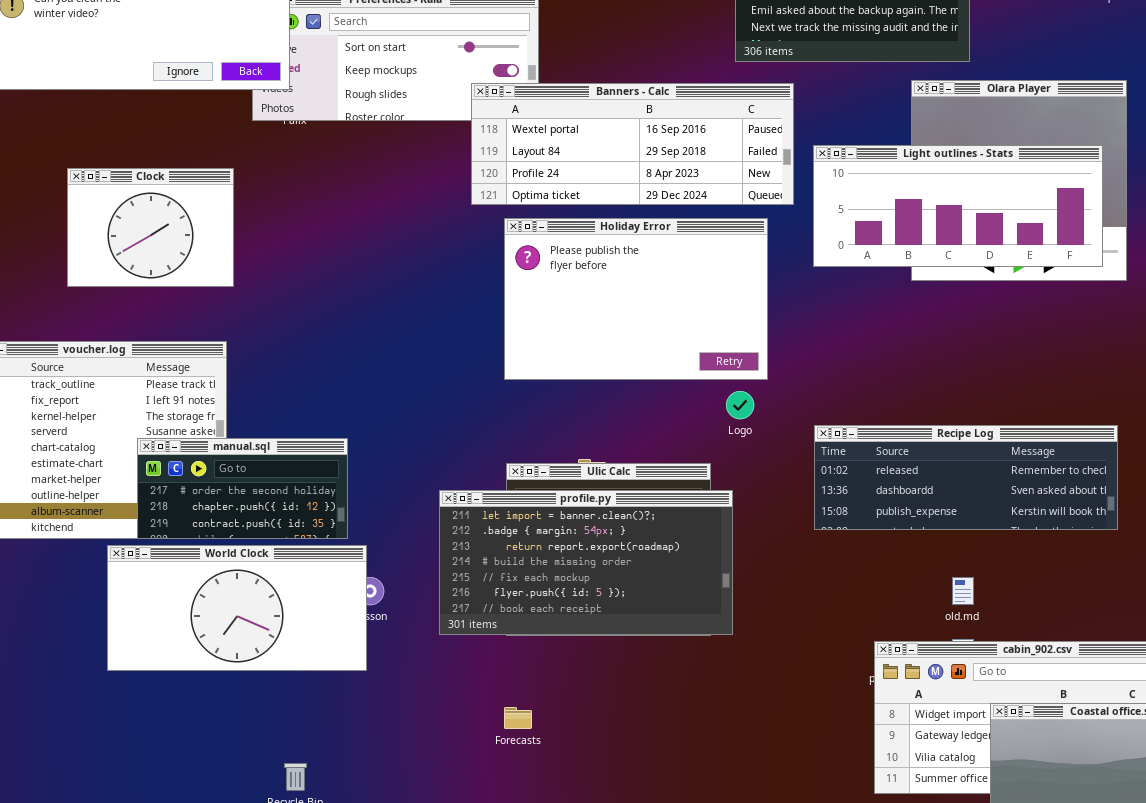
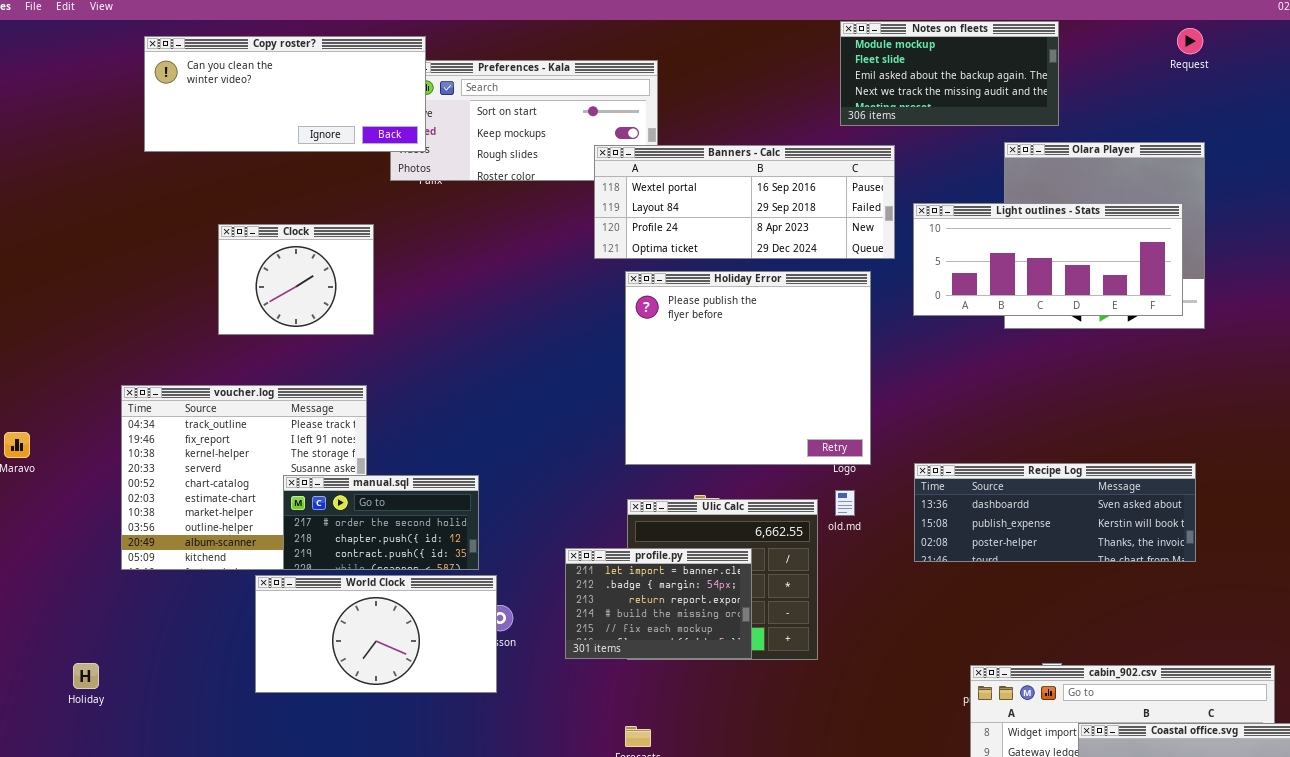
Holiday Error: [504,218,768,380] -> [625,271,871,465], resized
Recipe Log: [814,425,1118,530] -> [914,463,1196,562], scrolled down 1 row
profile.py: [439,490,733,635] -> [565,548,752,659], resized
old.md: [952,577,974,605] -> [835,490,855,516], moved

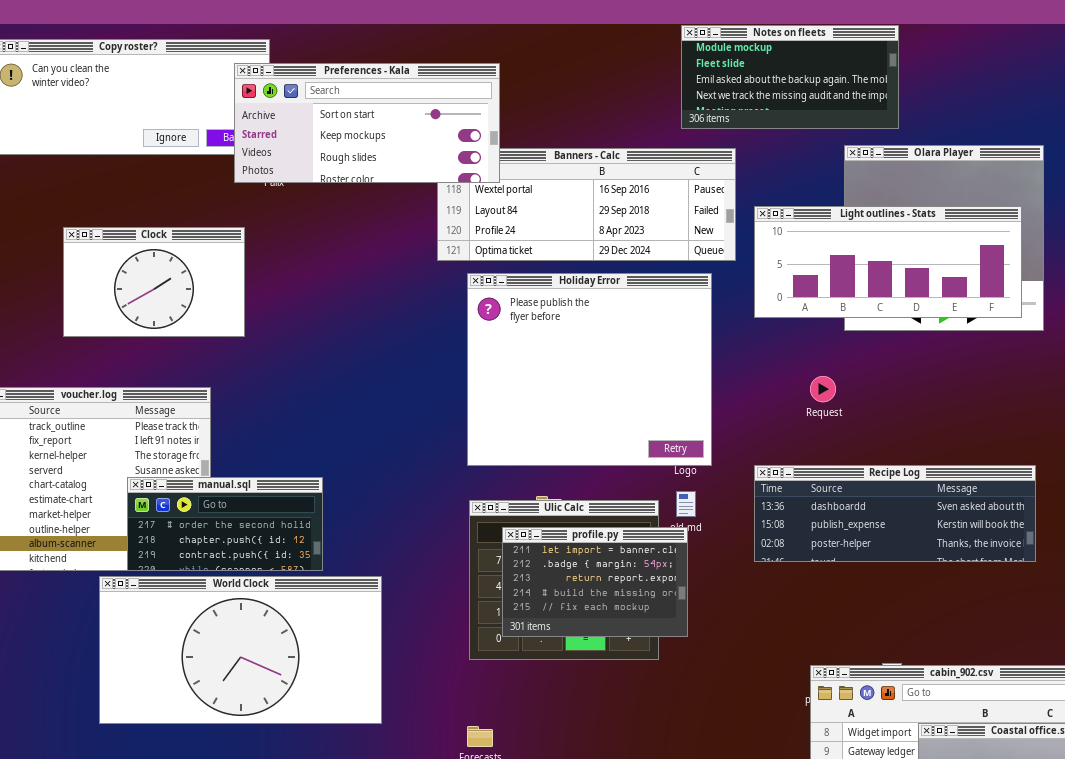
Request: [1177,28,1203,54] -> [810,376,836,402], moved
Preferences - Kala: [390,60,658,181] -> [234,63,500,183], raised
Clock: [218,224,374,335] -> [63,227,245,337], resized
profile.py: [565,548,752,659] -> [502,527,688,637], moved
World Clock: [255,575,497,693] -> [99,576,382,724], resized

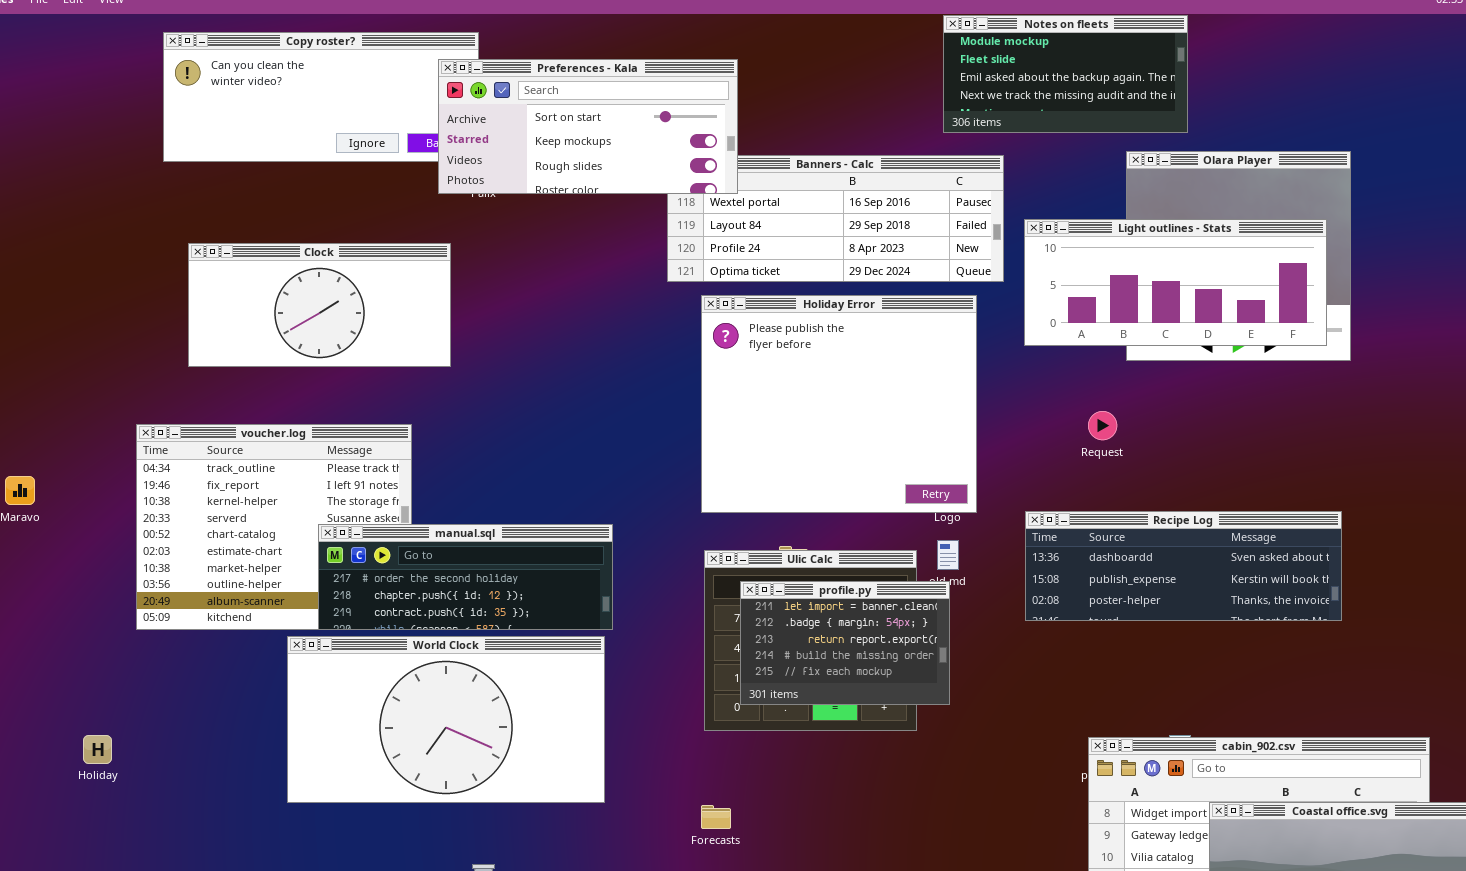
Clock: [63,227,245,337] -> [188,243,451,367], resized
manual.sql: [127,477,323,571] -> [318,524,613,630], resized

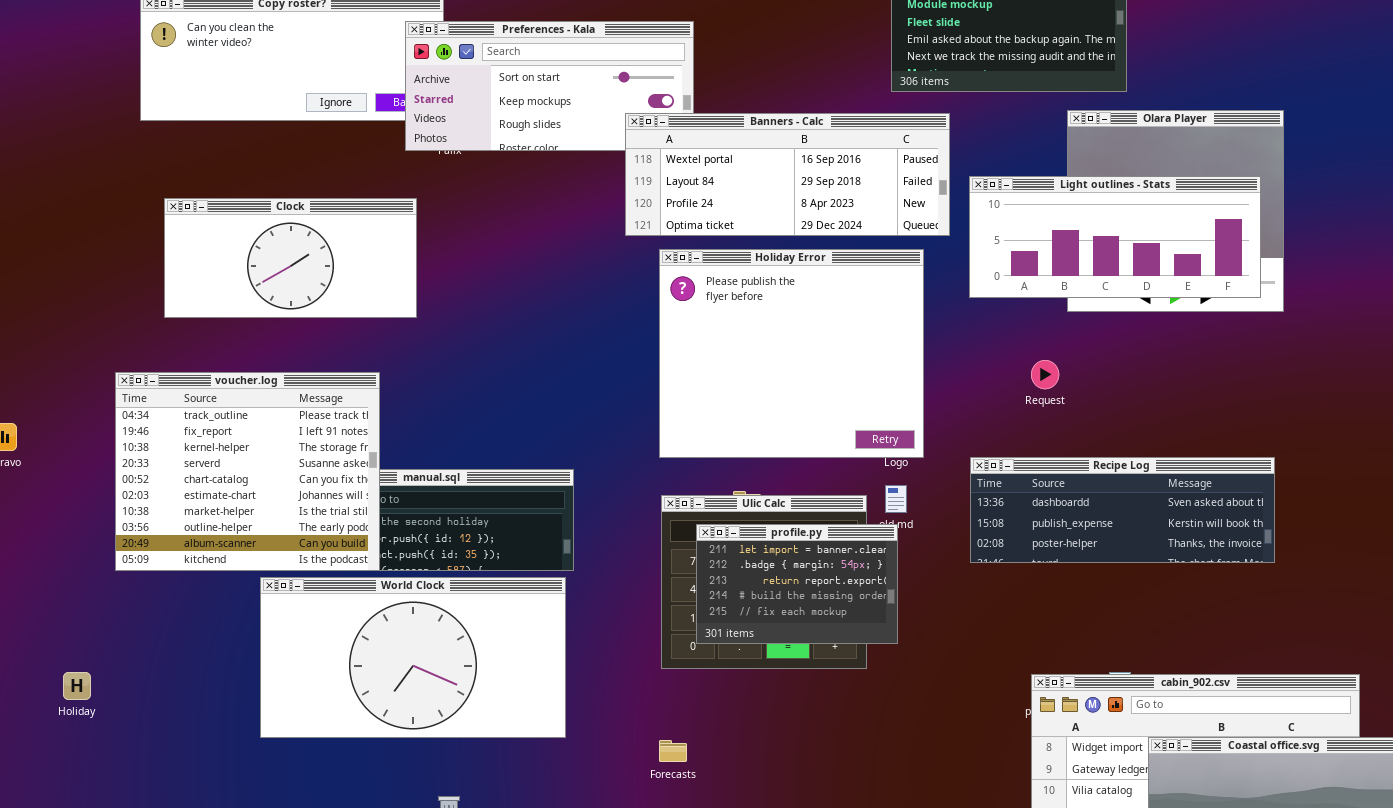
Banners - Calc: [667,155,1004,282] -> [625,113,950,236], raised
voucher.log: [136,424,412,630] -> [115,372,380,571], raised

